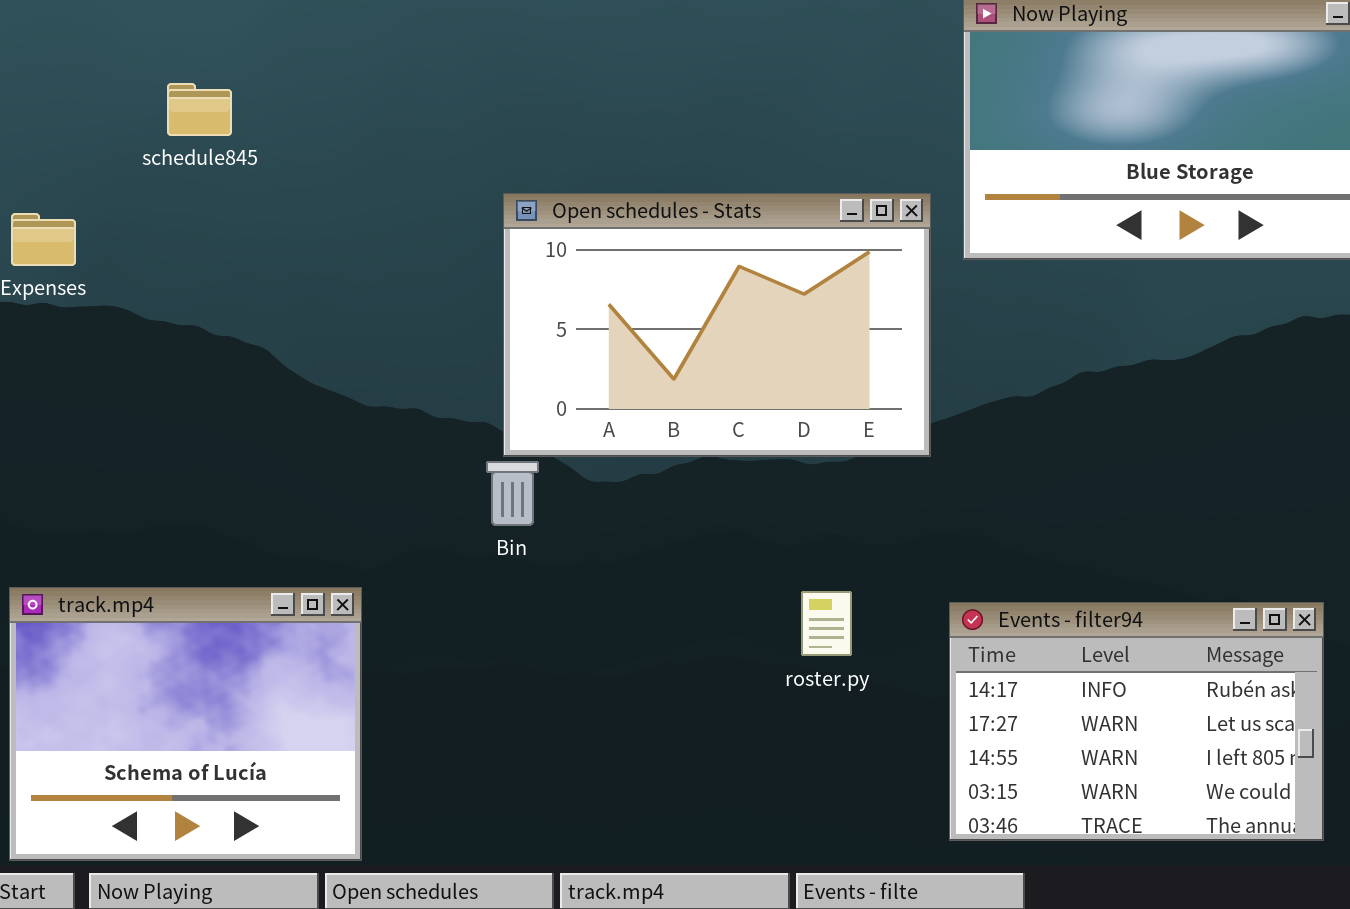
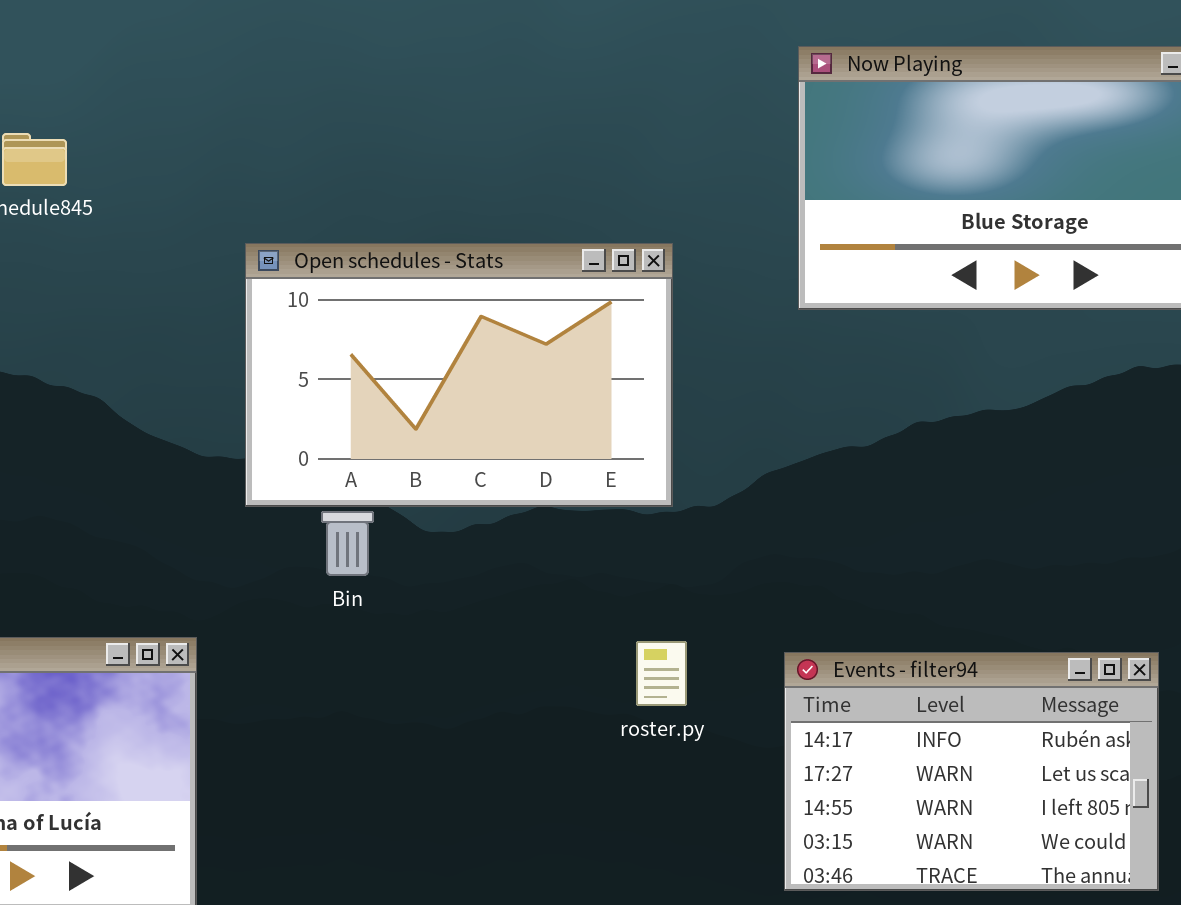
Open schedules - Stats: [503,193,931,457] -> [245,243,673,507], moved

